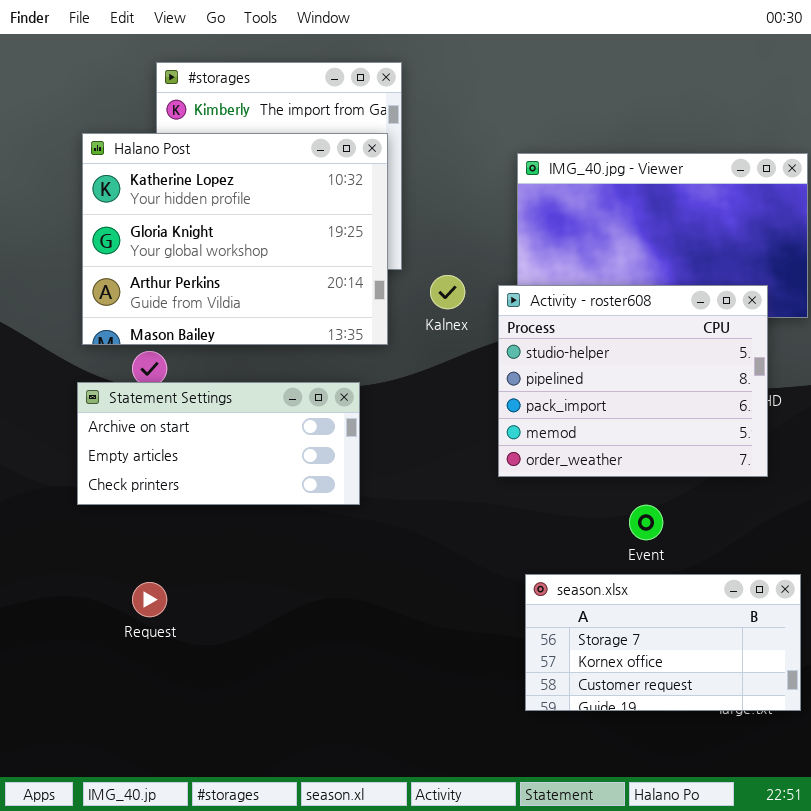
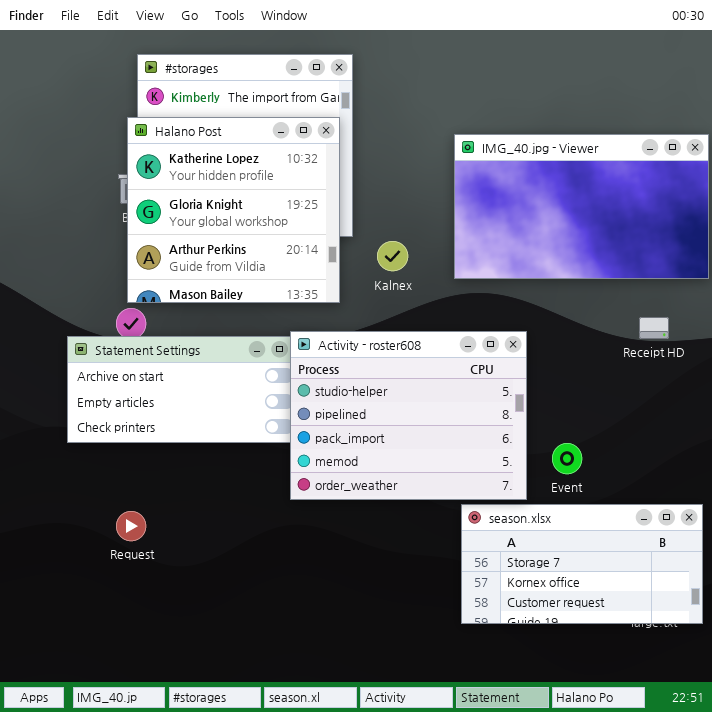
Halano Post: [82,133,388,345] -> [127,117,340,303], resized
Activity - roster608: [498,285,768,477] -> [290,331,527,500], moved

